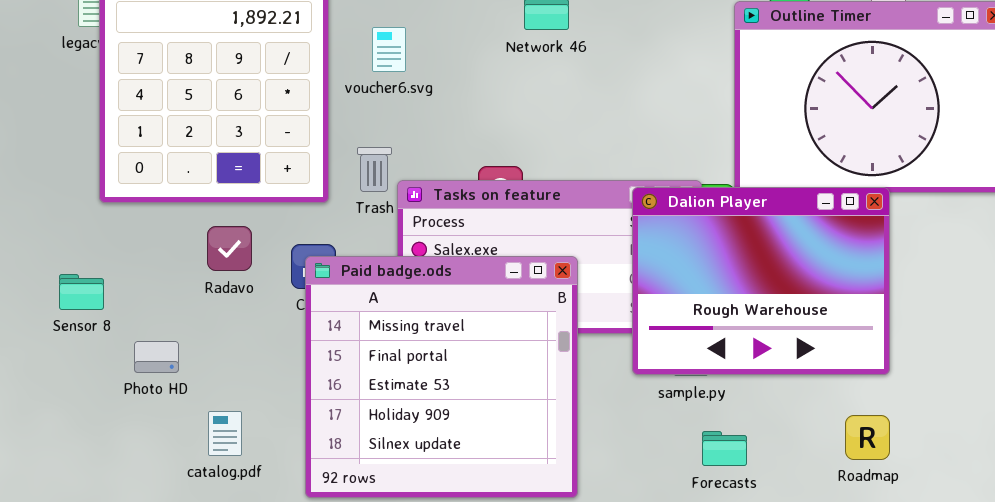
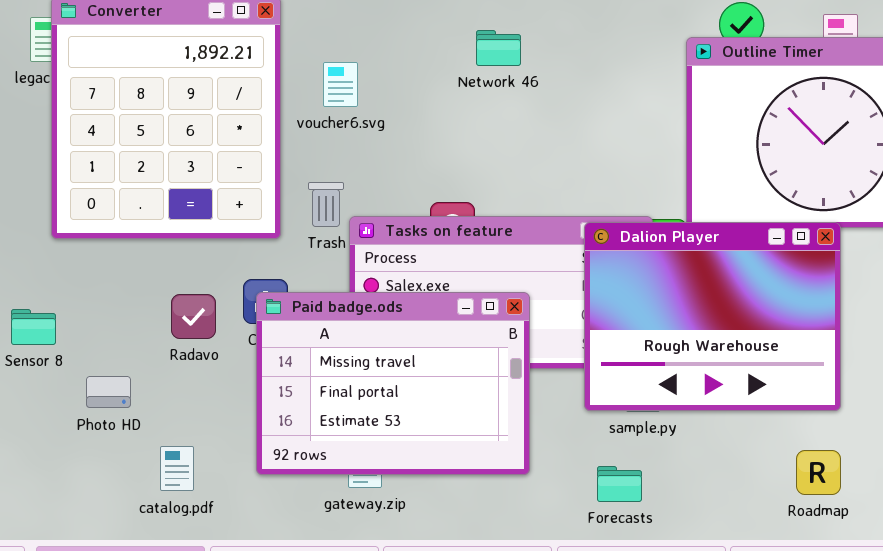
Radavo: [207,226,252,271] -> [171,294,216,339], moved
Paid badge.ods: [305,256,578,498] -> [256,292,530,475], resized
Forecasts: [702,431,747,466] -> [597,466,642,502], moved

